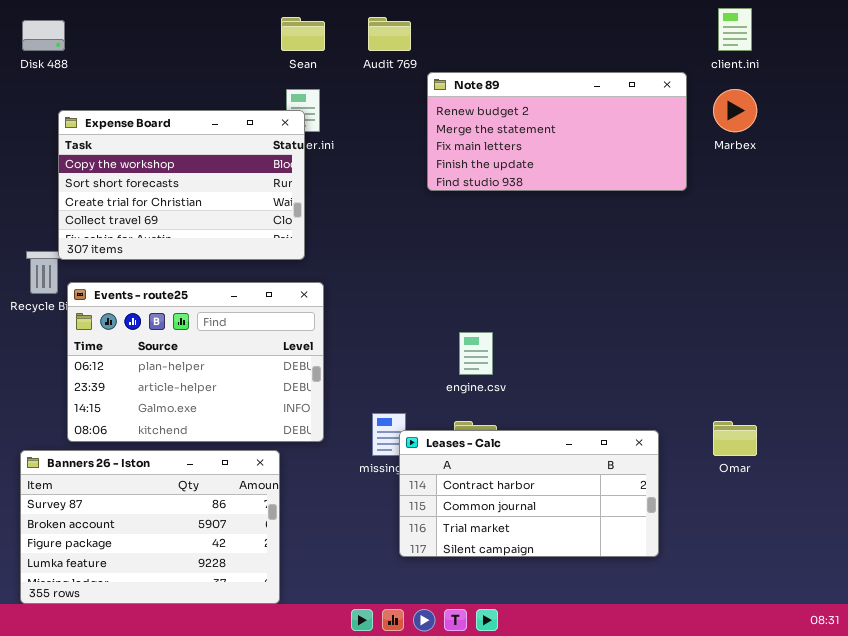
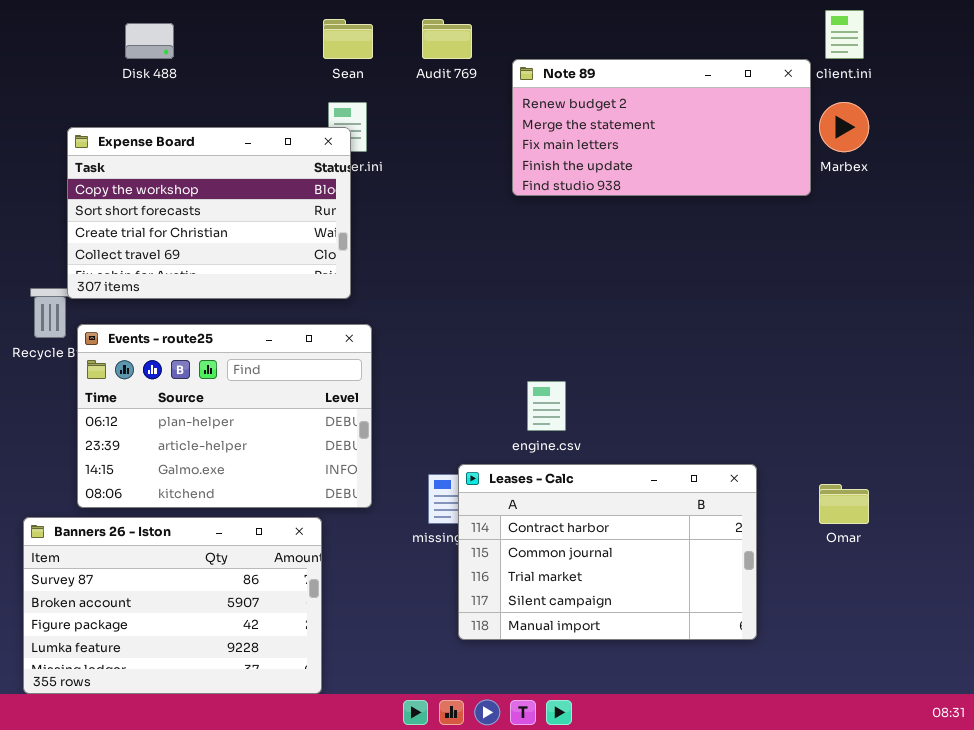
Disk 488: [22,20,65,51] -> [125,23,174,59], moved
Note 89: [427,72,687,191] -> [512,59,811,196], moved
Leases - Calc: [399,430,659,557] -> [458,464,757,640], resized

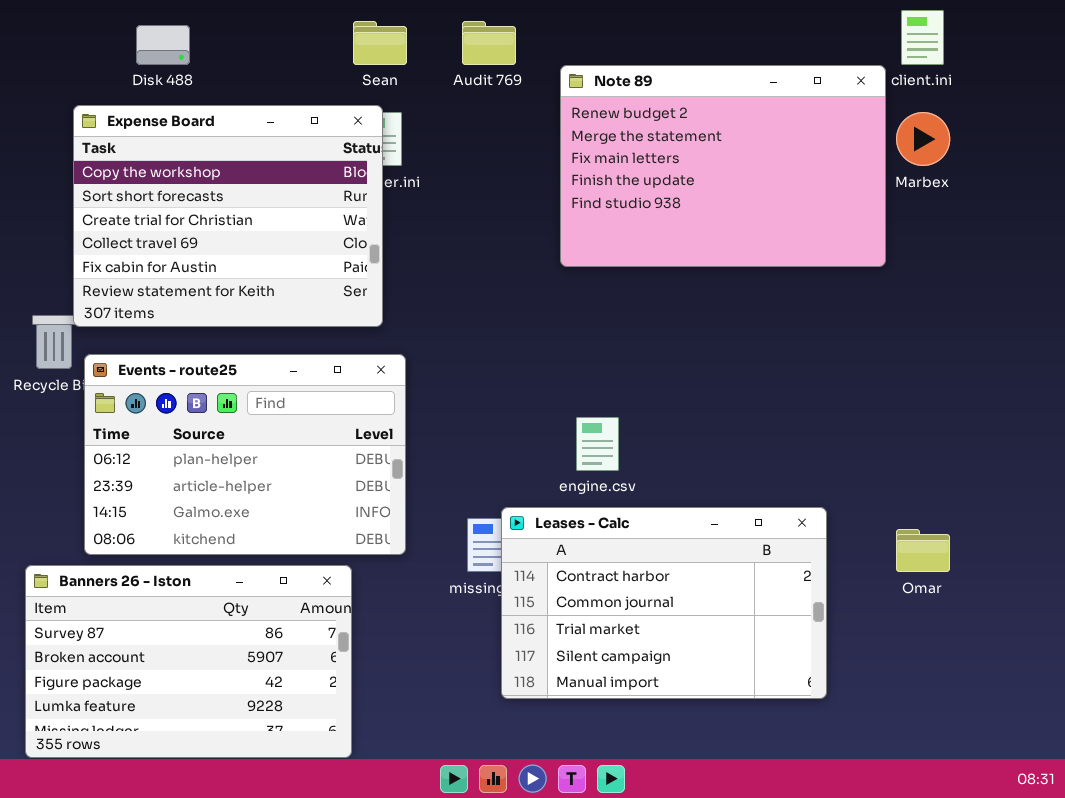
Note 89: [512,59,811,196] -> [560,65,886,267], resized
Expense Board: [67,127,351,299] -> [73,105,383,327], resized

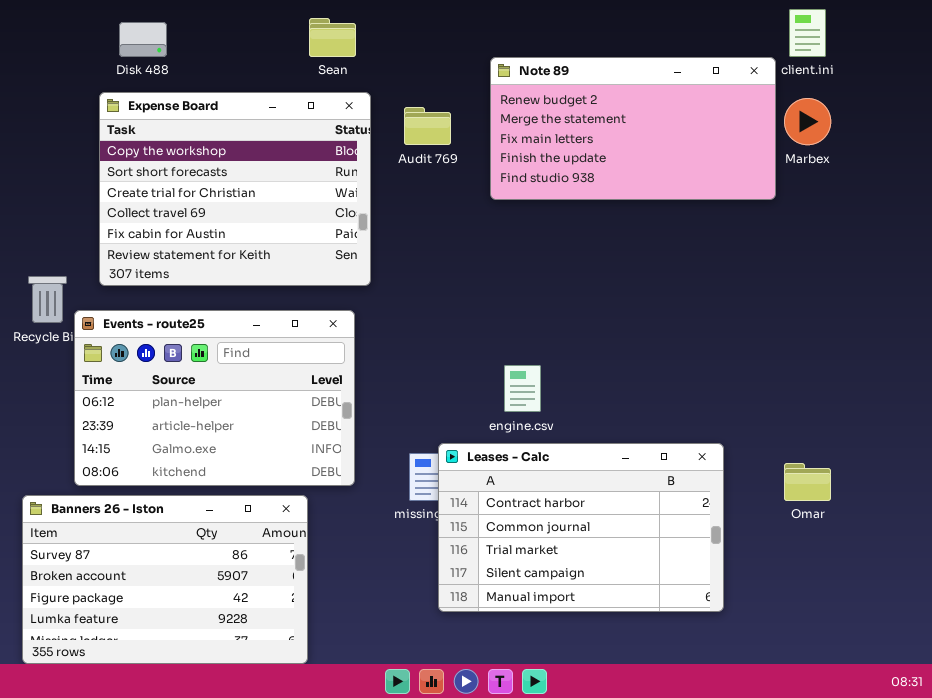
Audit 769: [462,21,516,65] -> [404,107,451,145], moved
Note 89: [560,65,886,267] -> [490,57,776,200], resized
Expense Board: [73,105,383,327] -> [99,92,371,286], moved

